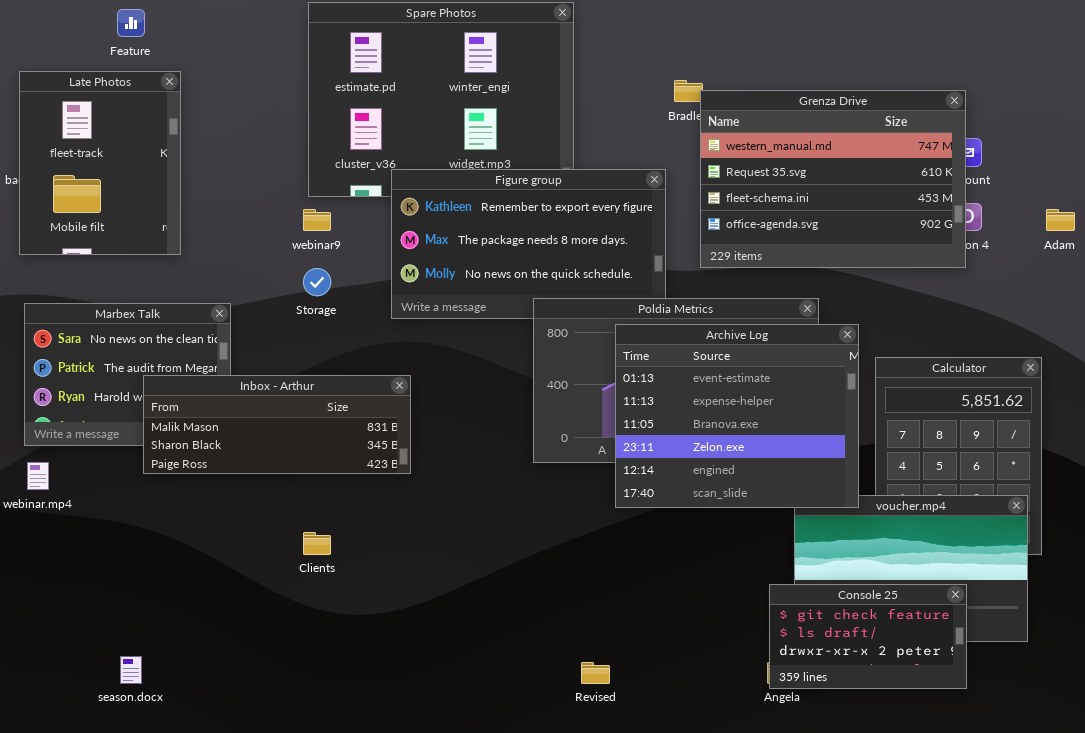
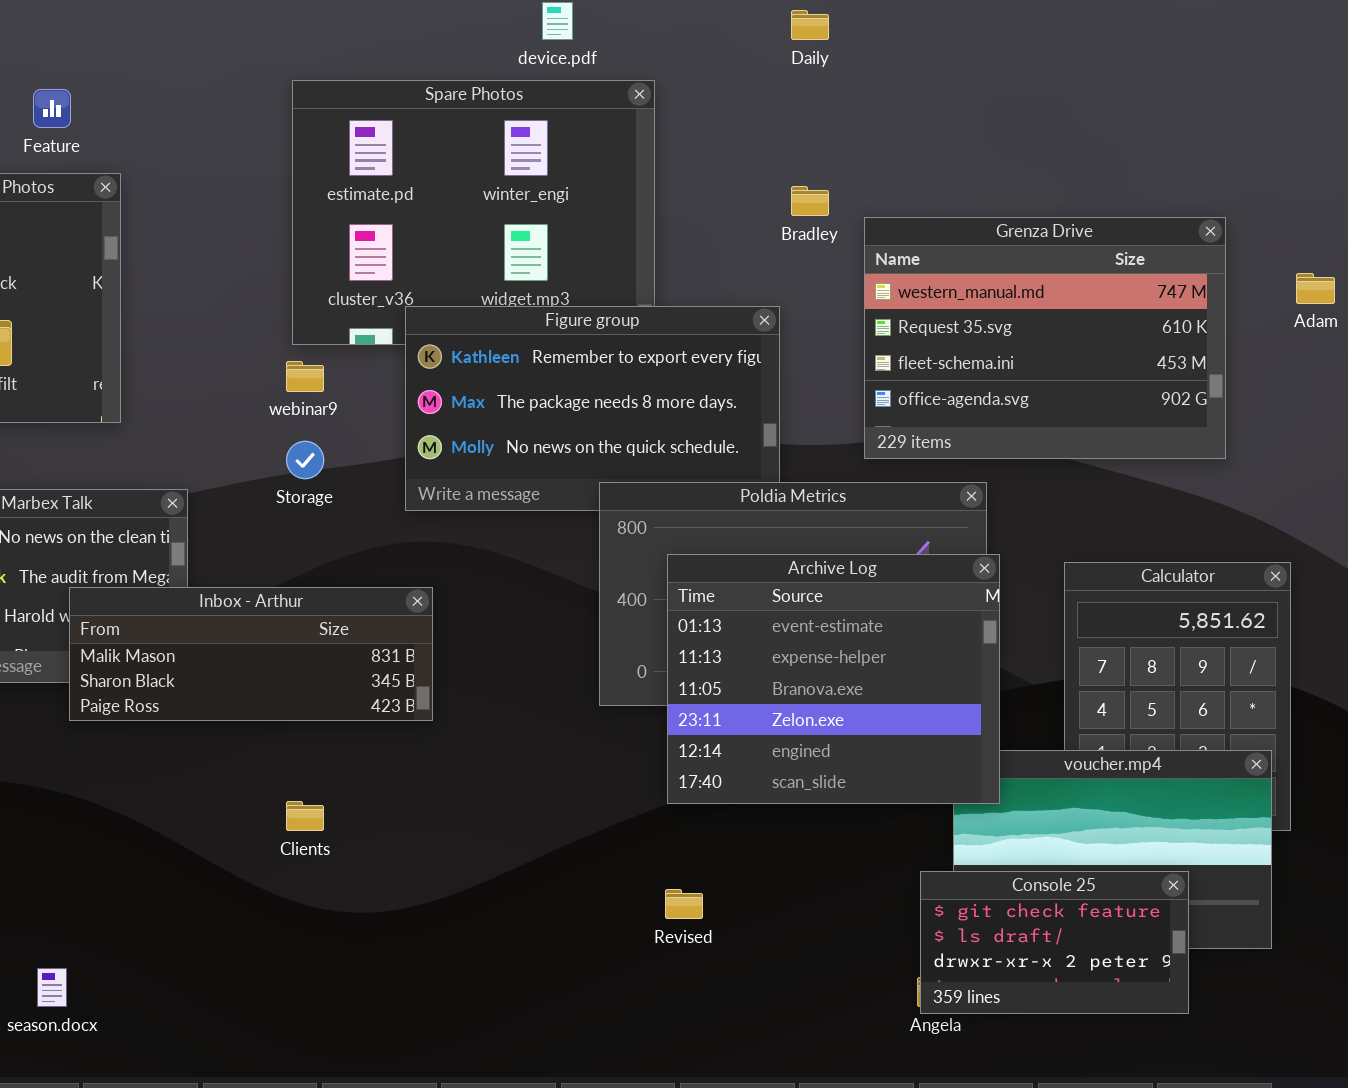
Grenza Drive: [700,90,966,268] -> [864,217,1226,459], moved
Adam: [1046,209,1075,231] -> [1296,273,1335,304], moved
Archive Log: [615,324,859,508] -> [667,554,1000,804], moved
Revised: [581,662,610,684] -> [665,889,703,919], moved

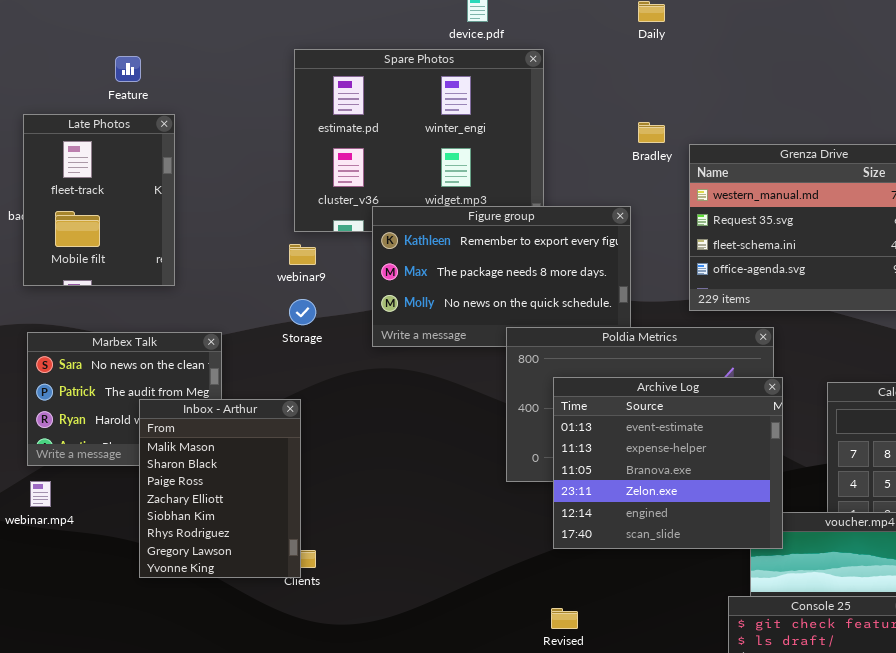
Inbox - Arthur: [69,587,433,721] -> [139,399,301,578], resized

